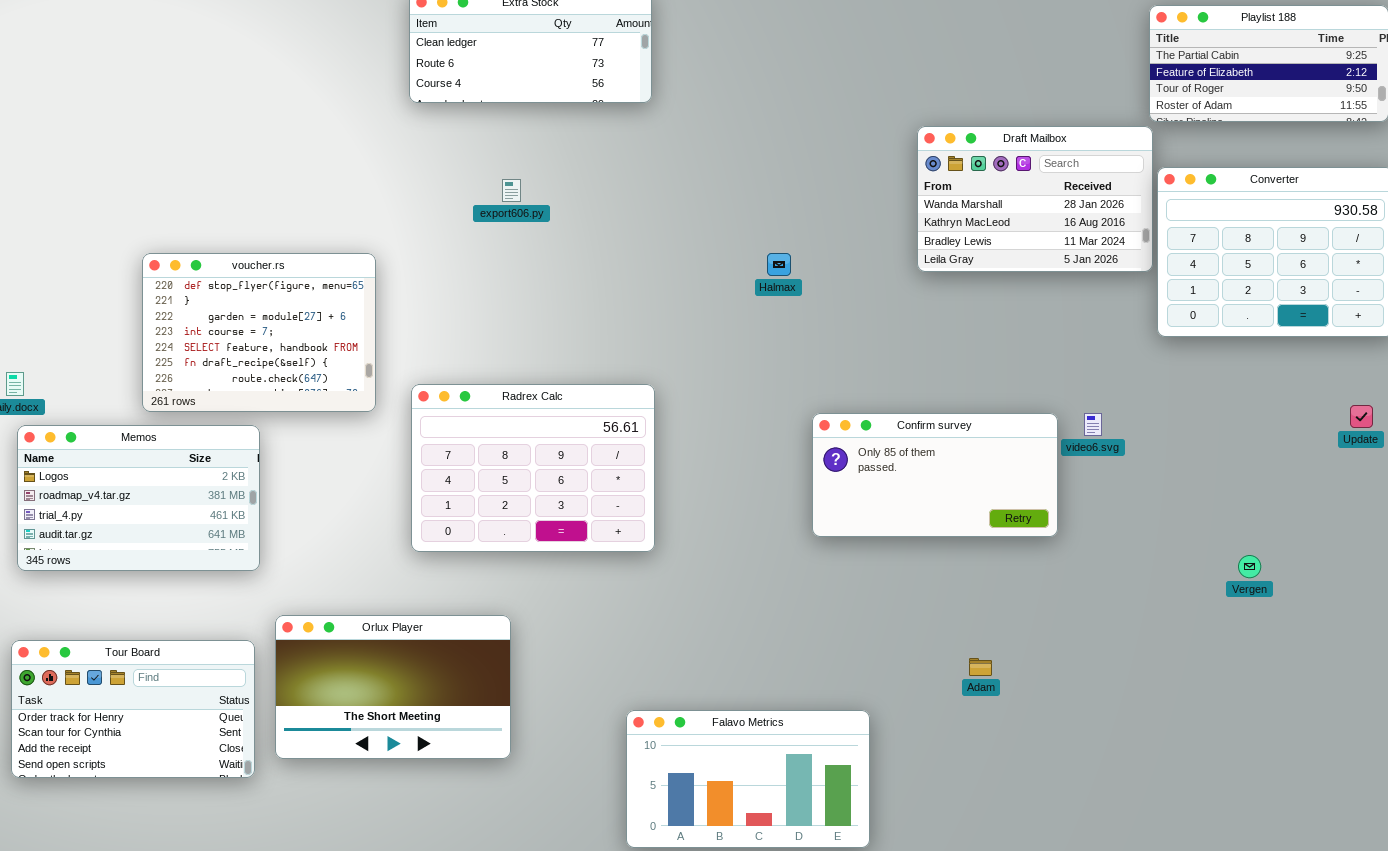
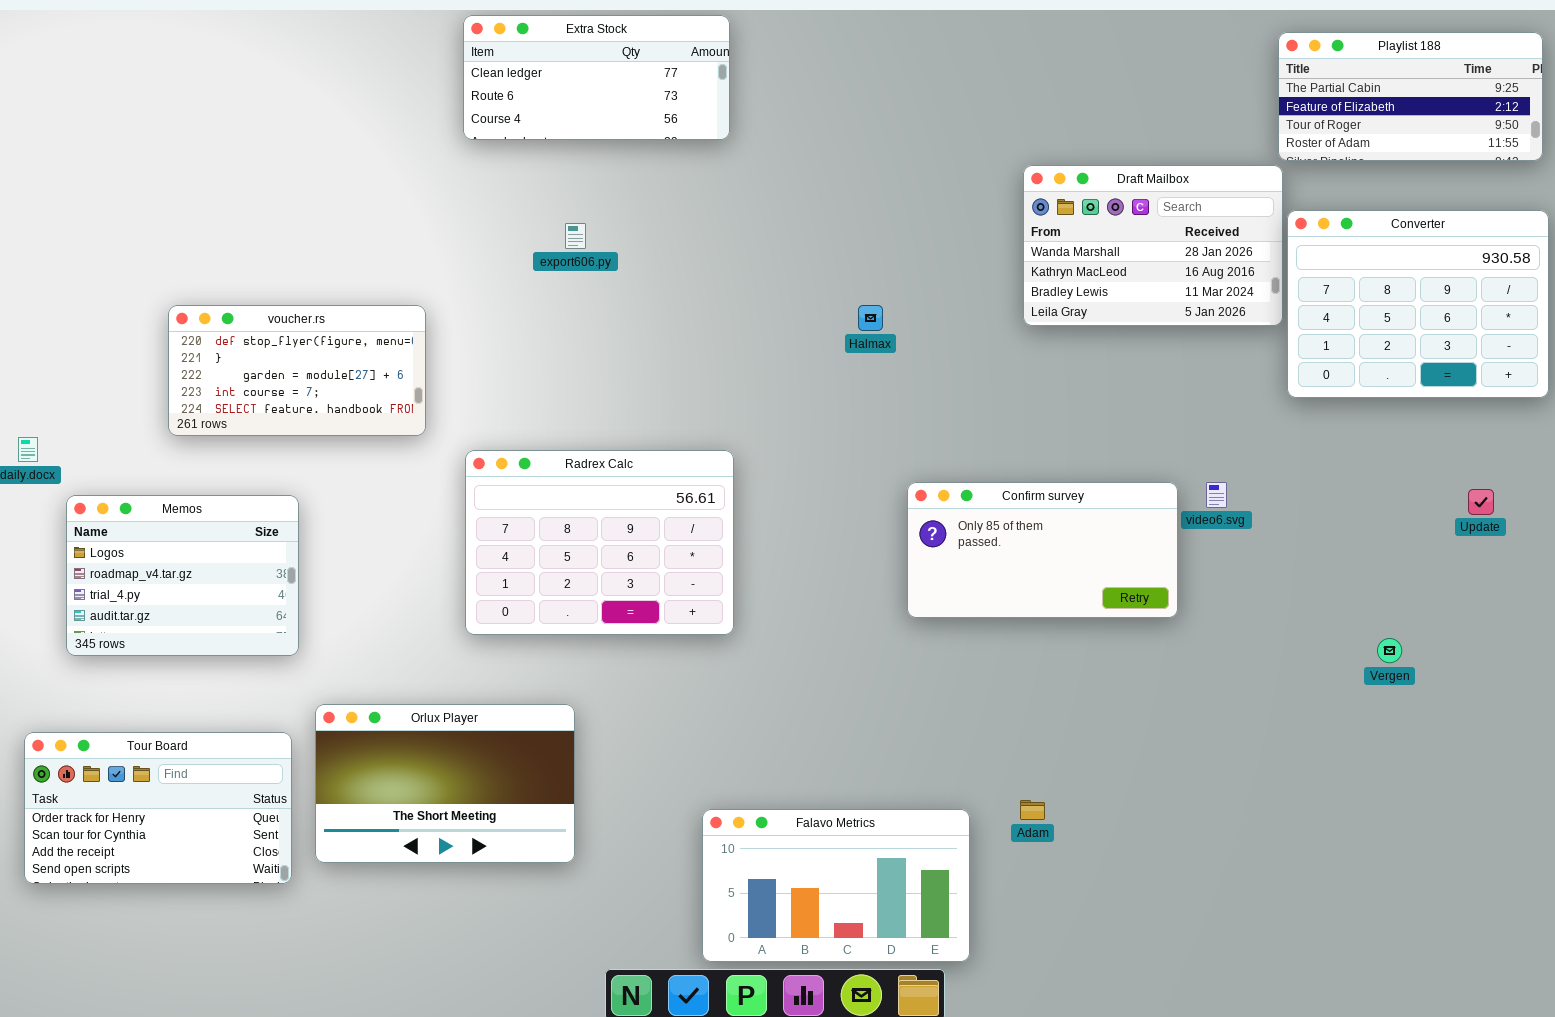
voucher.rs: [142,253,376,412] -> [168,305,426,436], resized
Update: [1350,405,1373,428] -> [1468,489,1494,515], moved
Memos: [17,425,260,571] -> [66,495,299,656], resized
Adam: [969,658,992,676] -> [1020,800,1045,820], moved

